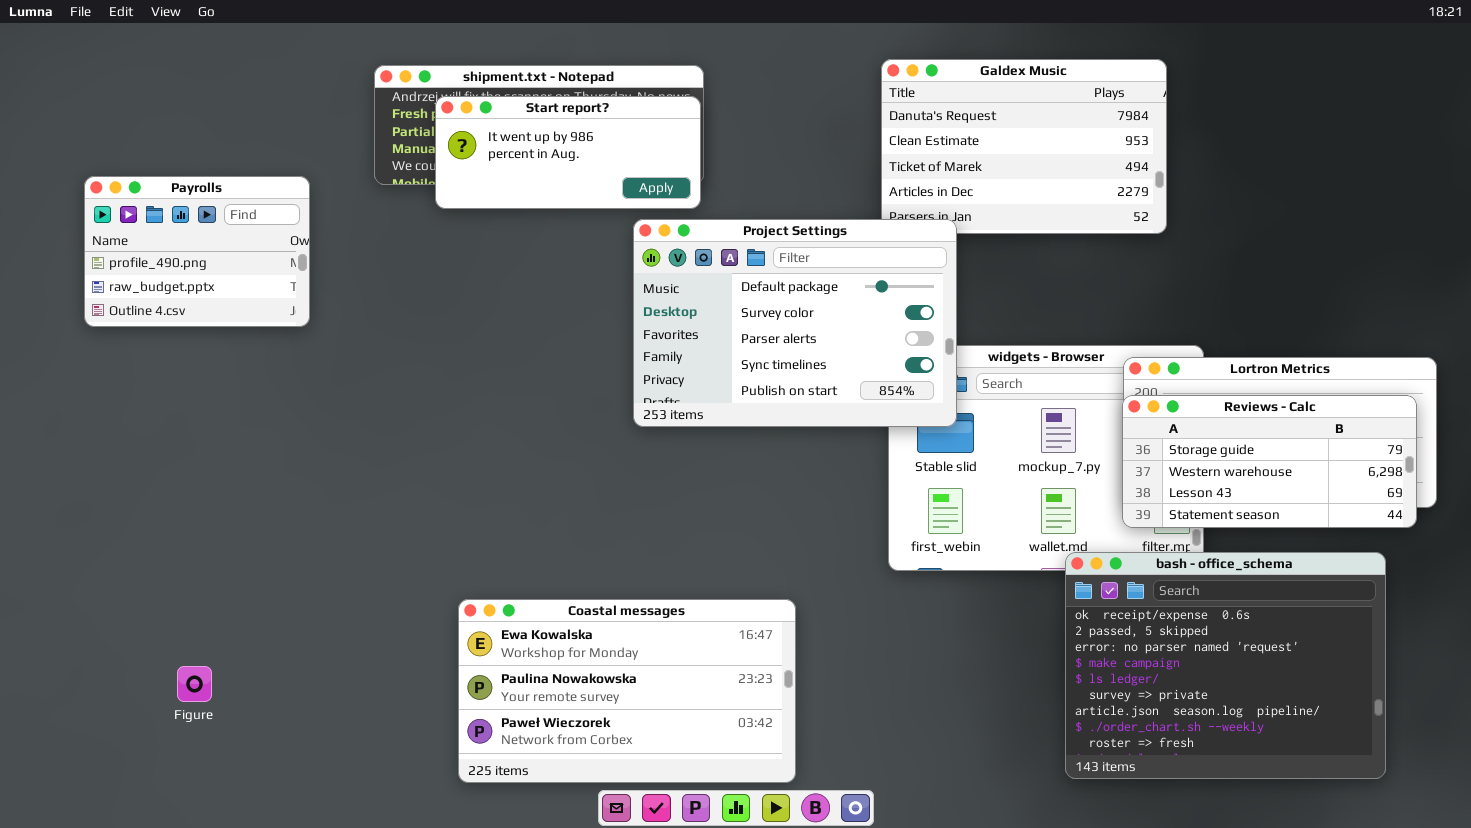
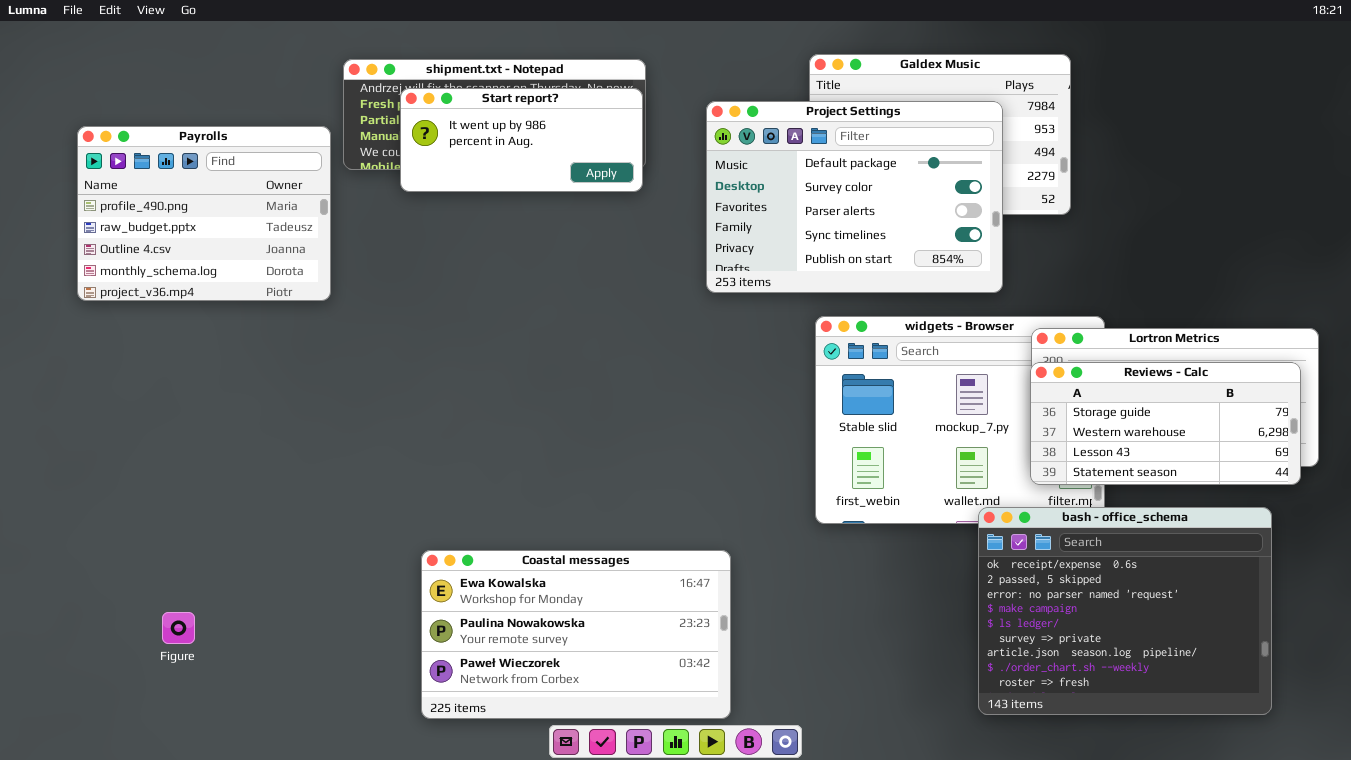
Payrolls: [84,176,310,327] -> [77,126,331,301], resized
Project Settings: [633,219,957,427] -> [706,101,1003,293], moved

